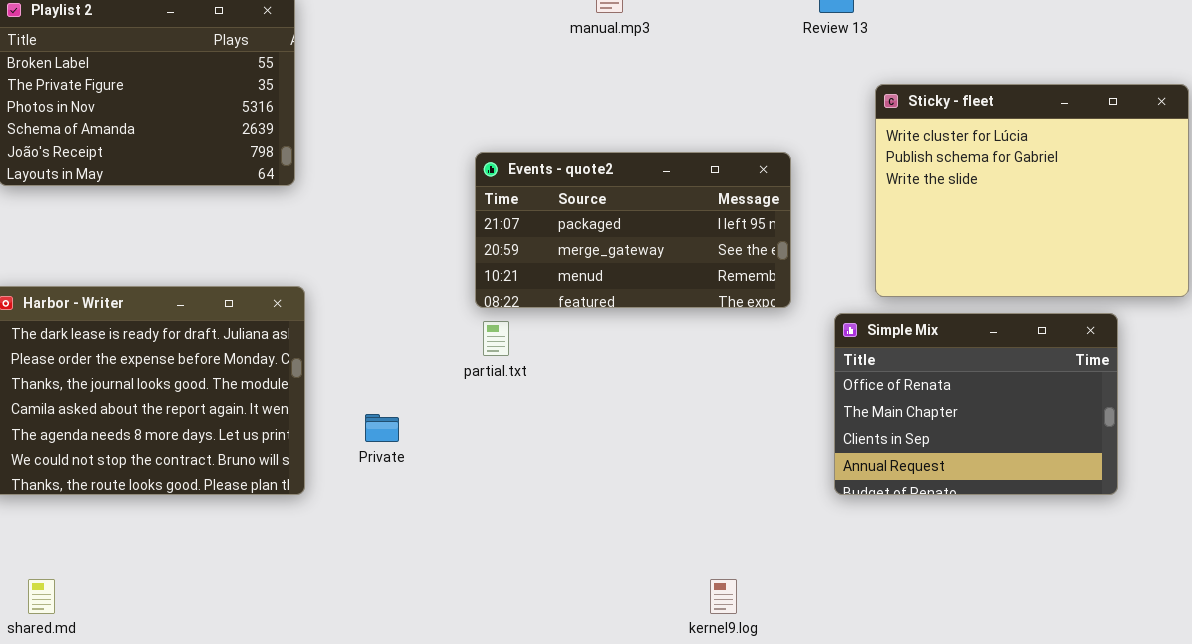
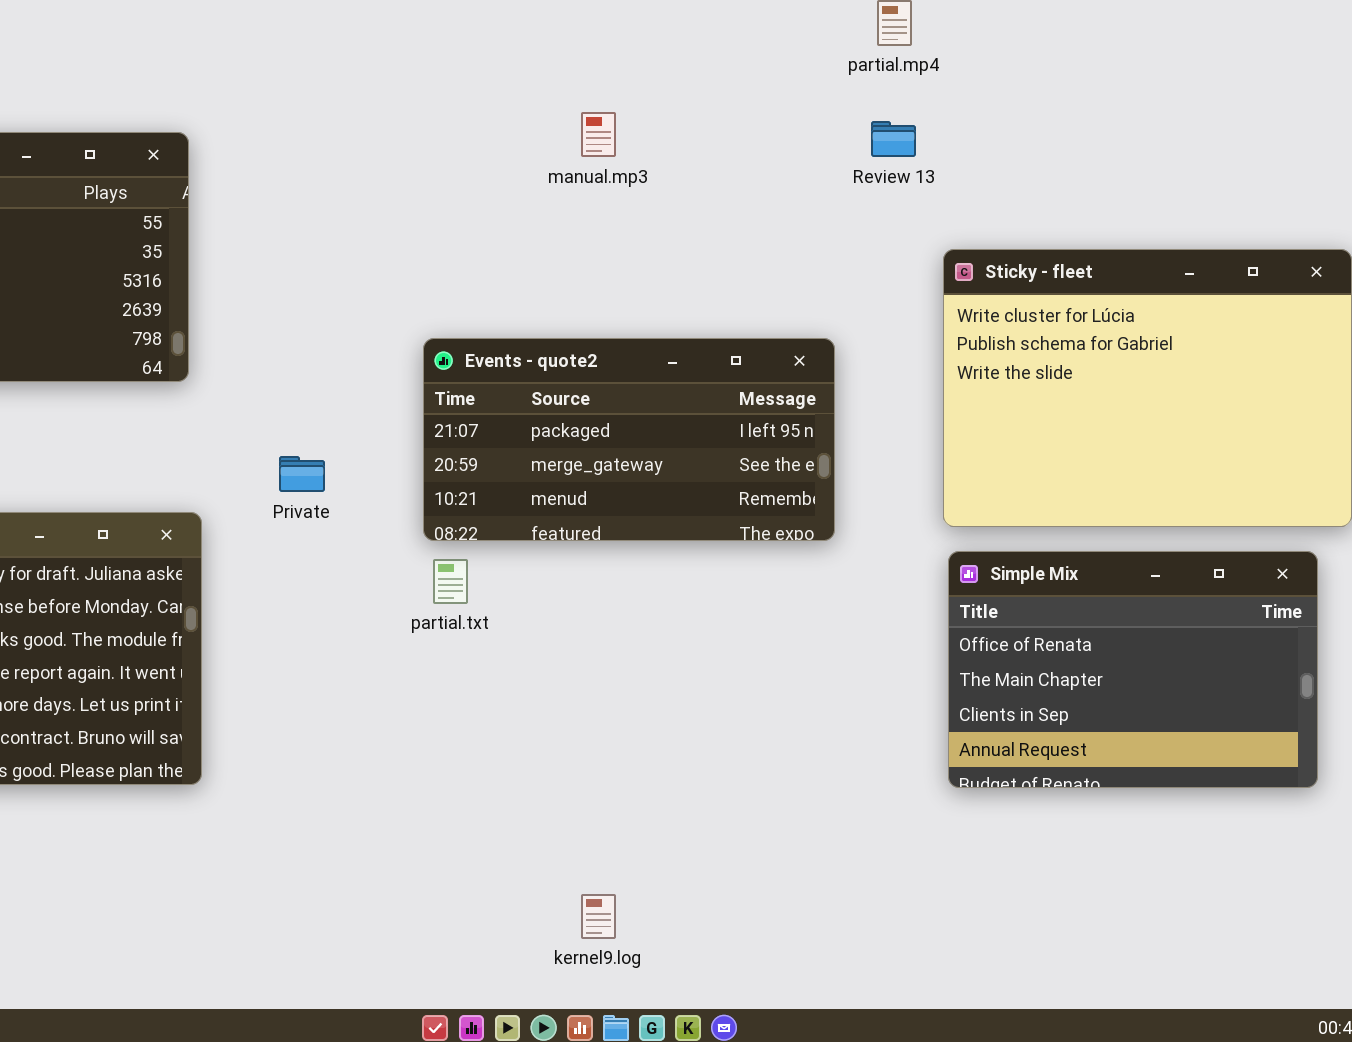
Simple Mix: [834,313,1118,495] -> [948,551,1318,788], moved
Private: [365,414,399,442] -> [279,456,325,492], moved
kernel9.log: [710,579,737,614] -> [581,894,616,939], moved

